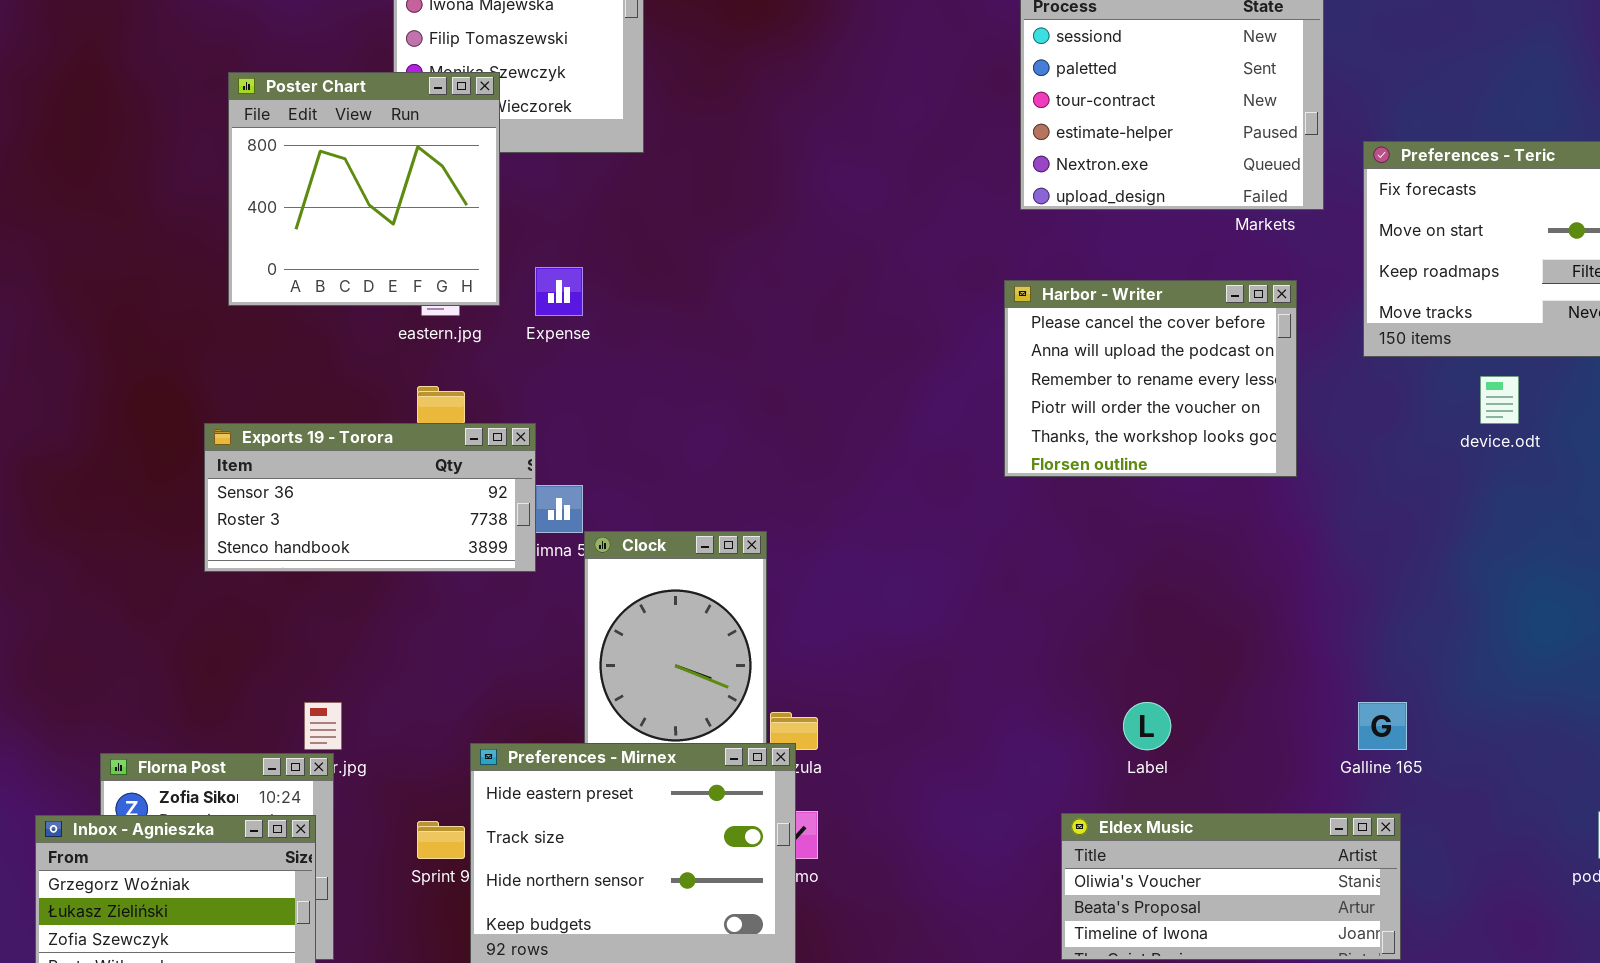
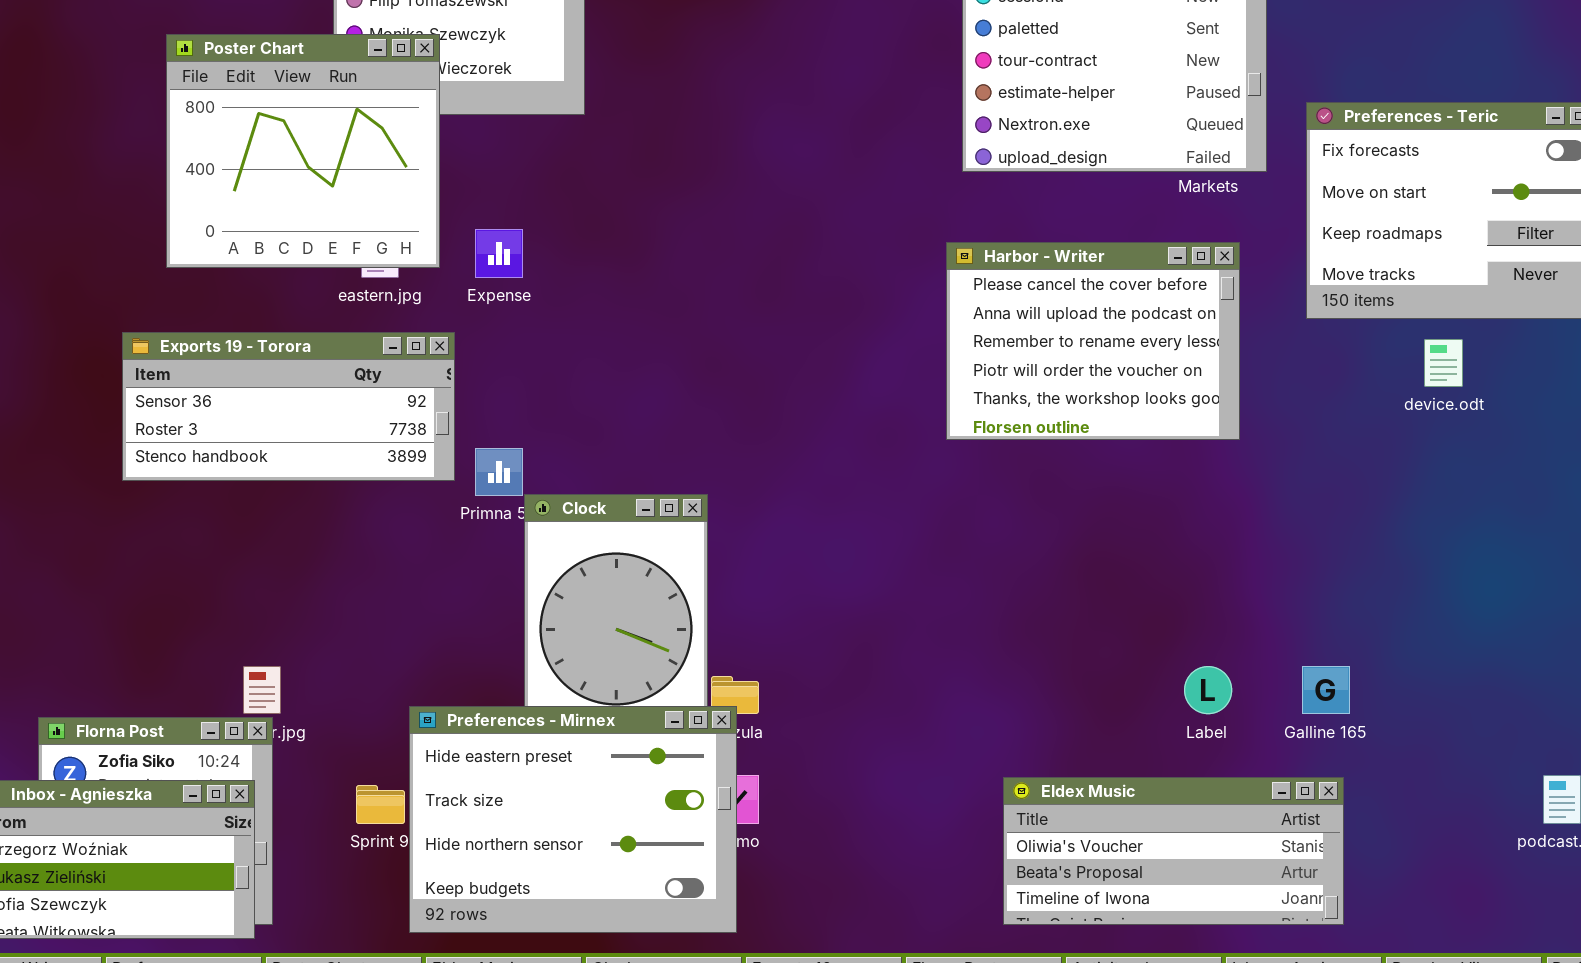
Exports 19 - Torora: [204,423,536,572] -> [122,332,455,481], moved
Label: [1123,702,1171,750] -> [1184,666,1232,714], moved

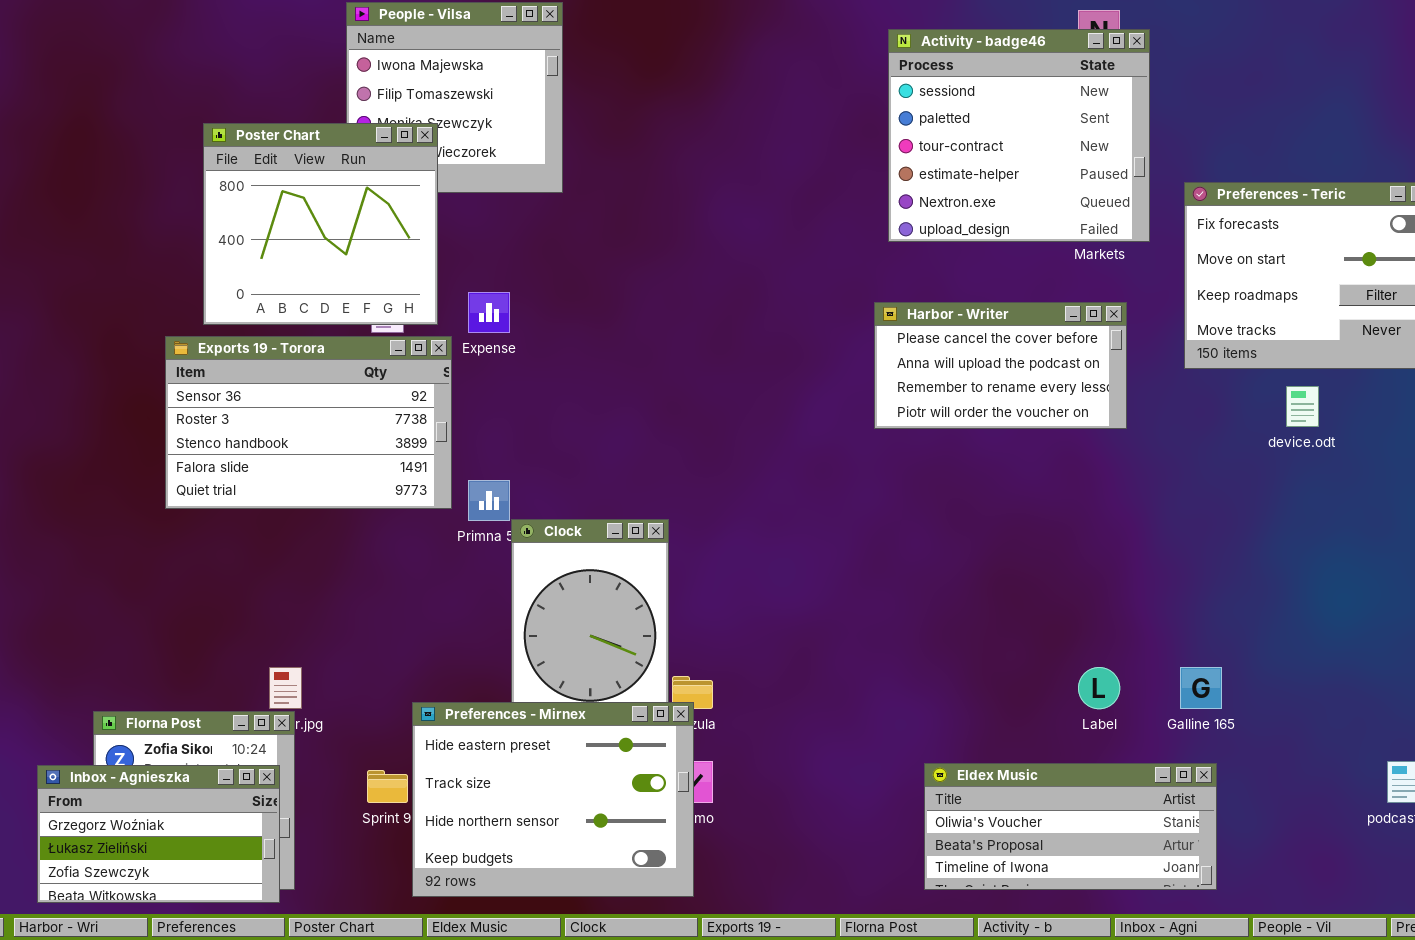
Harbor - Writer: [946,242,1240,440] -> [874,302,1127,429], resized
Exports 19 - Torora: [122,332,455,481] -> [165,336,452,509], resized

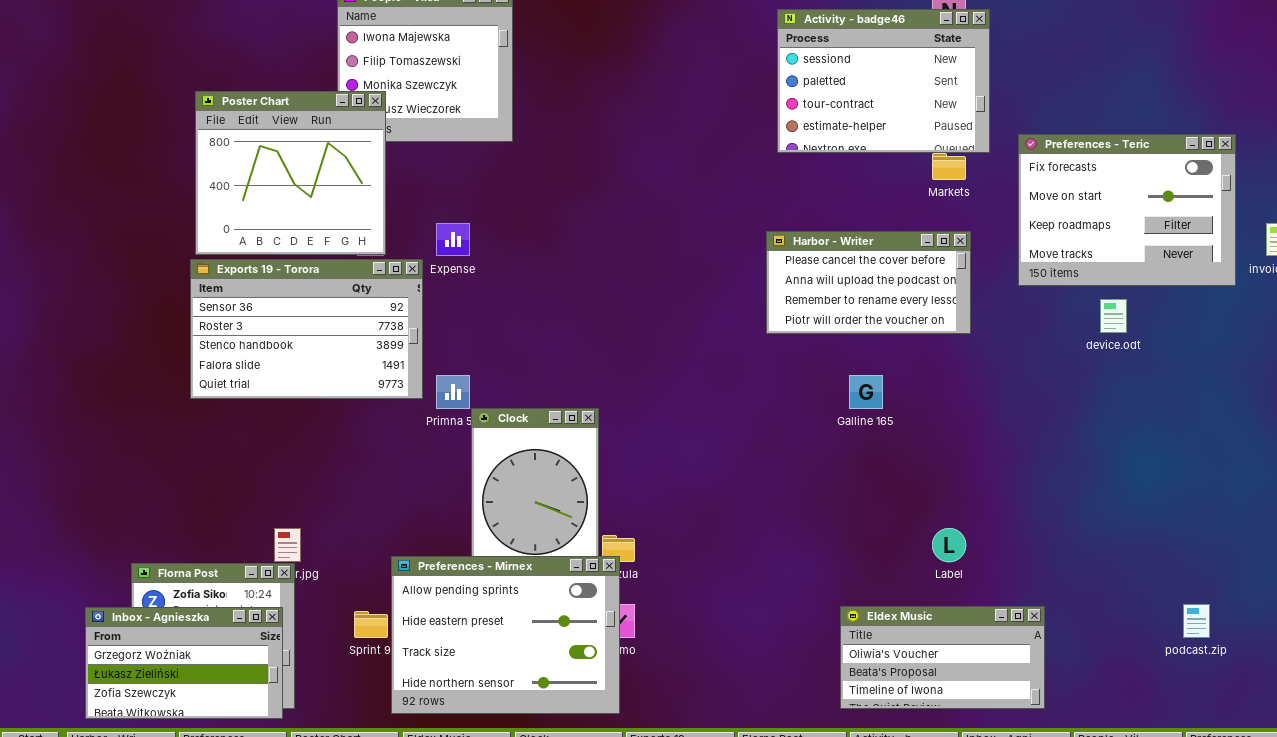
Activity - badge46: [888,29,1150,242] -> [777,9,990,153], resized
Poster Chart: [203,123,438,325] -> [195,91,386,255], moved
Galline 165: [1180,667,1222,709] -> [849,375,883,409], moved
Preferences - Mirnex: [412,702,694,897] -> [391,556,620,714], scrolled up 1 row
Eldex Music: [924,763,1217,890] -> [840,606,1045,709], resized

